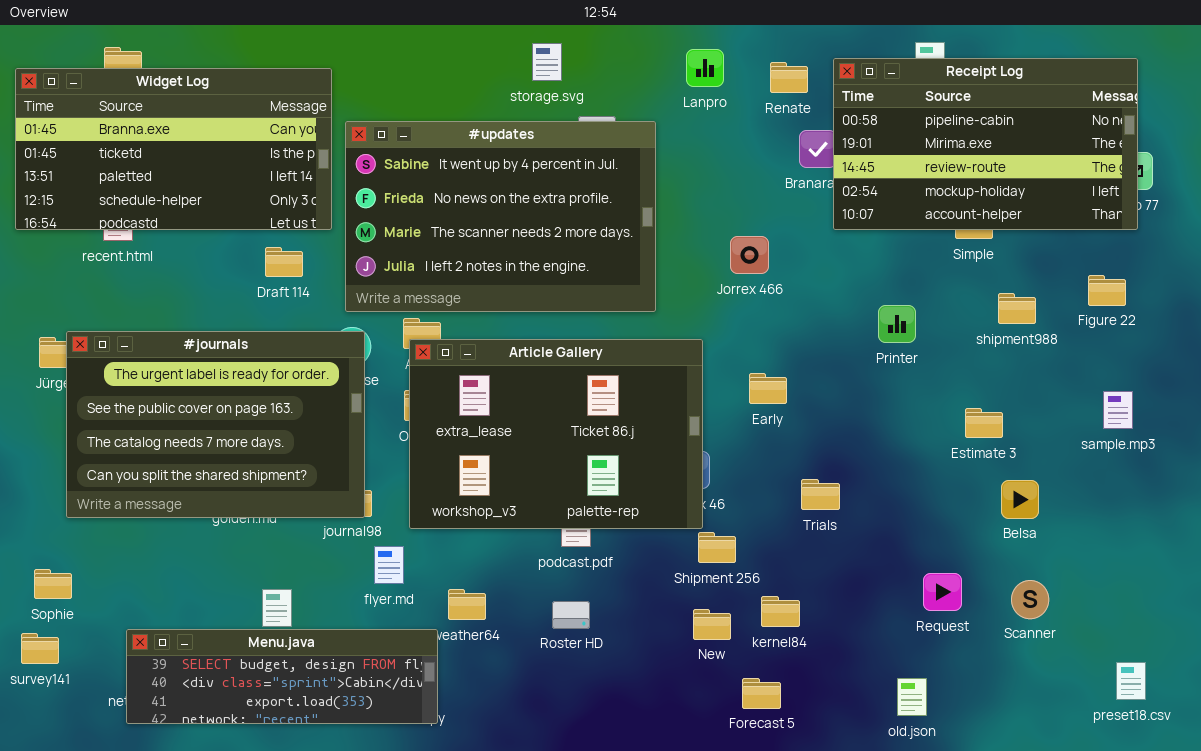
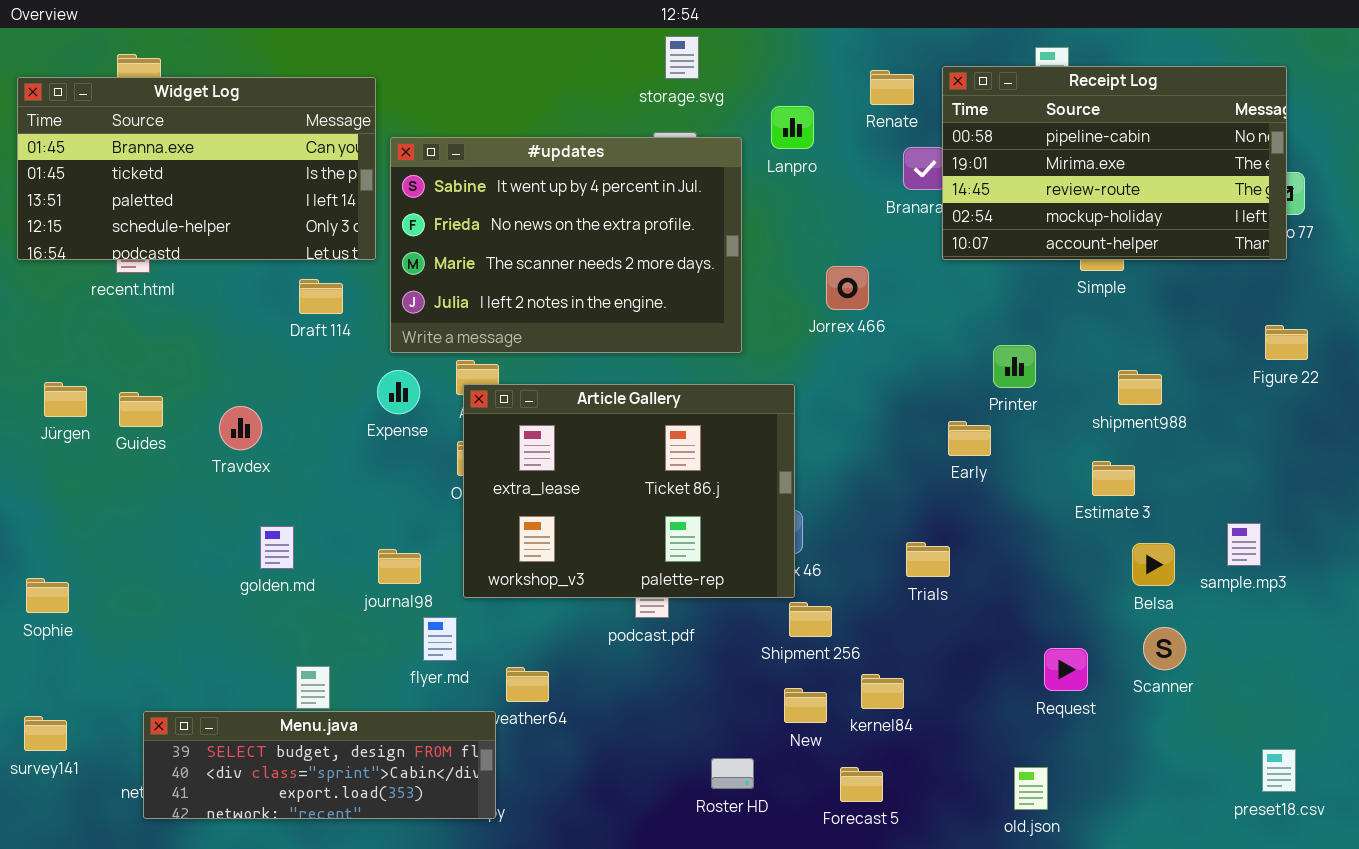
storage.svg: [532,43,562,81] -> [665,36,699,79], moved
Lanpro: [686,49,724,87] -> [771,106,814,149], moved
Figure 22: [1088,275,1126,306] -> [1265,325,1308,360], moved
shipment988: [998,293,1036,324] -> [1118,370,1162,405], moved
#journals: [66,331,365,518] -> none, closed
Early: [749,373,787,404] -> [948,421,991,456], moved
sample.mp3: [1103,391,1133,429] -> [1227,523,1261,566], moved
Sophie: [34,569,72,599] -> [26,578,69,613], moved
Scanner: [1011,580,1049,619] -> [1143,627,1186,670], moved
Roster HD: [552,601,590,629] -> [711,758,754,789], moved

